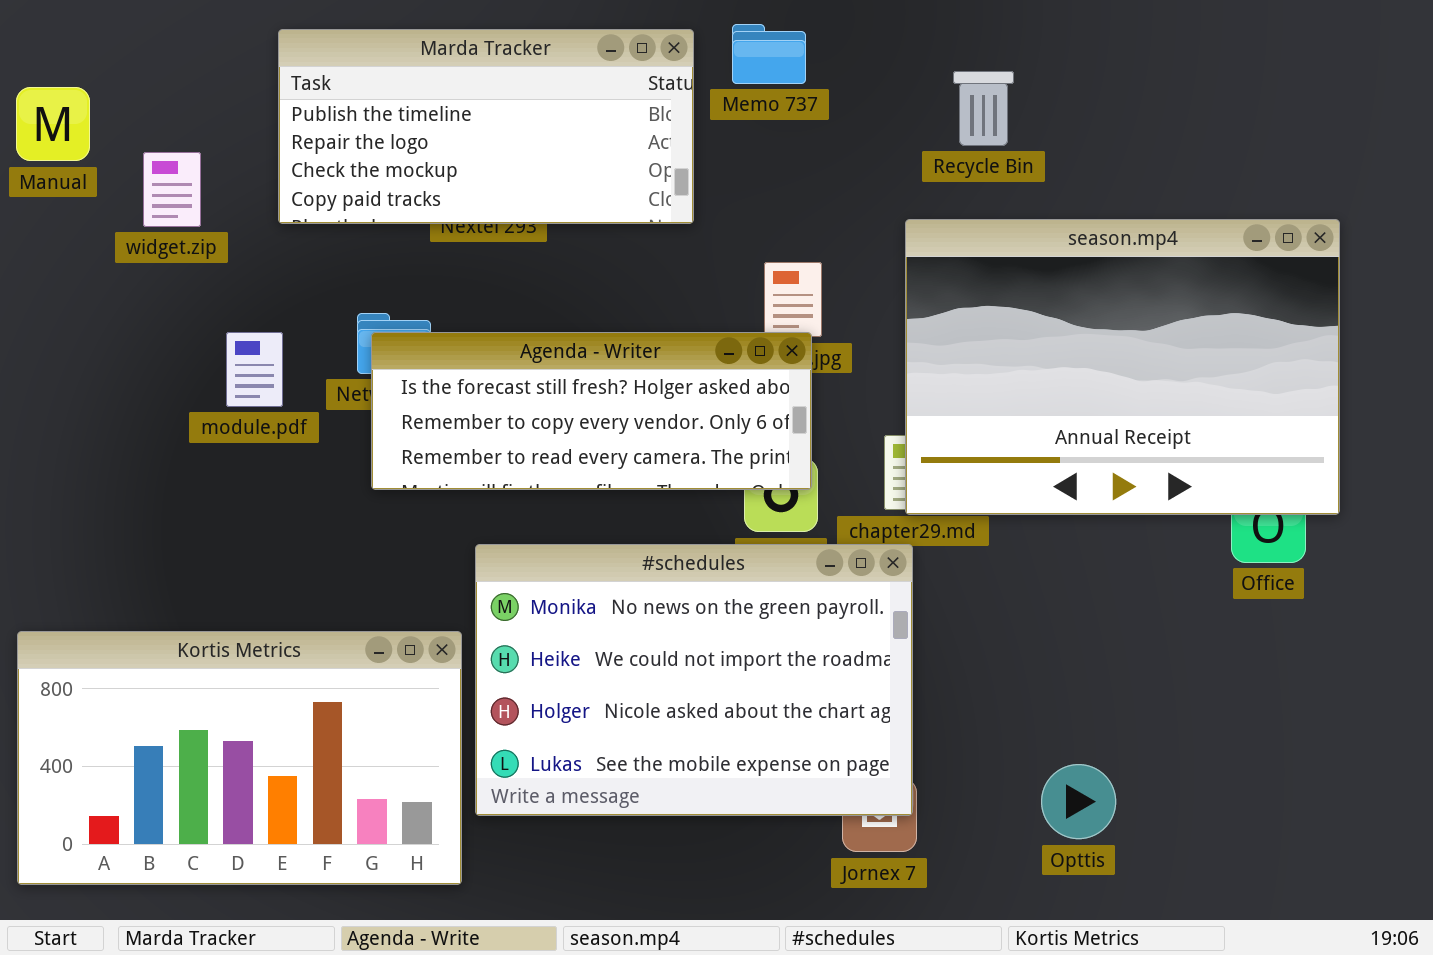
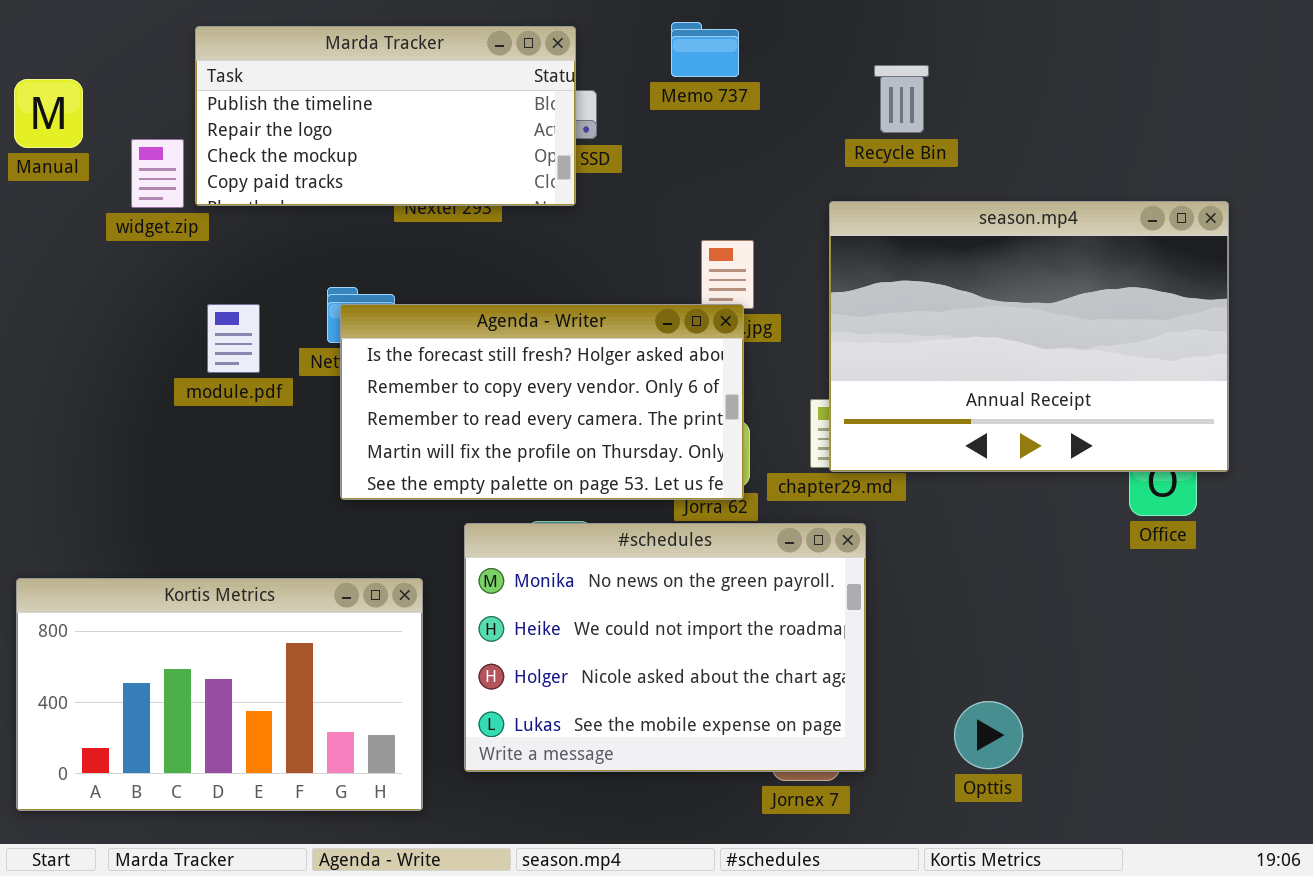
Marda Tracker: [278,29,694,224] -> [195,26,576,206], moved
Agenda - Writer: [371,332,812,490] -> [340,304,744,500], resized
#schedules: [475,544,913,816] -> [464,523,866,772], moved

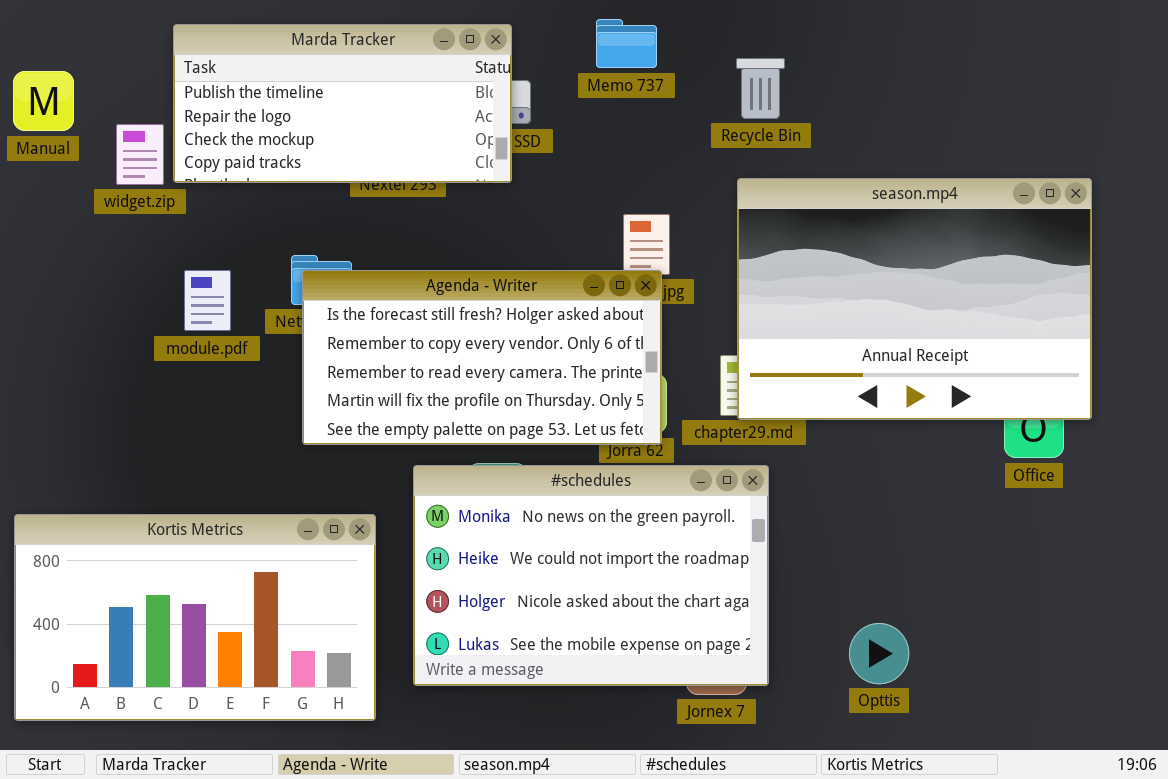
Recycle Bin: [874,65,929,133] -> [736,58,785,119], moved

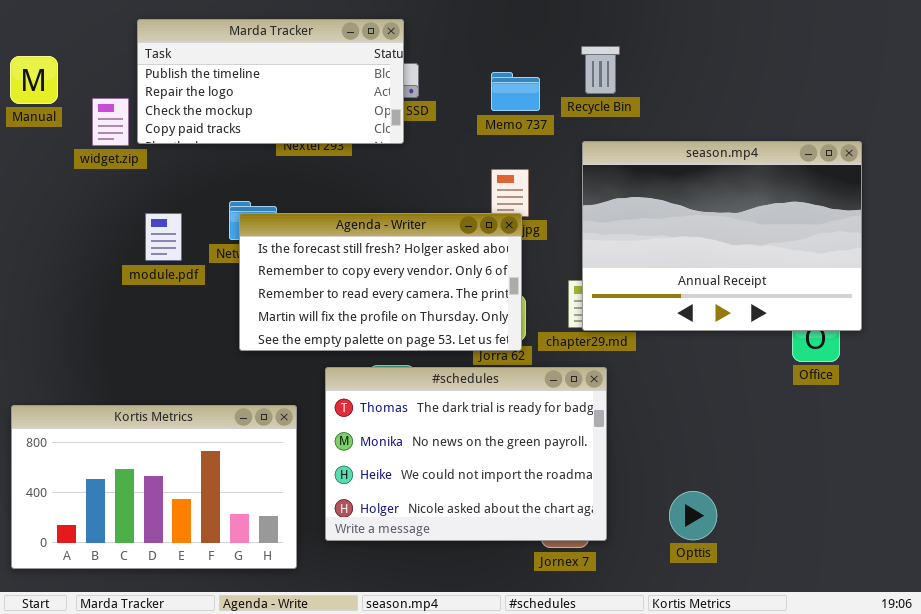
Memo 737: [596,19,657,68] -> [491,72,540,111], moved
#schedules: [413,465,769,686] -> [325,367,607,541], scrolled up 1 row

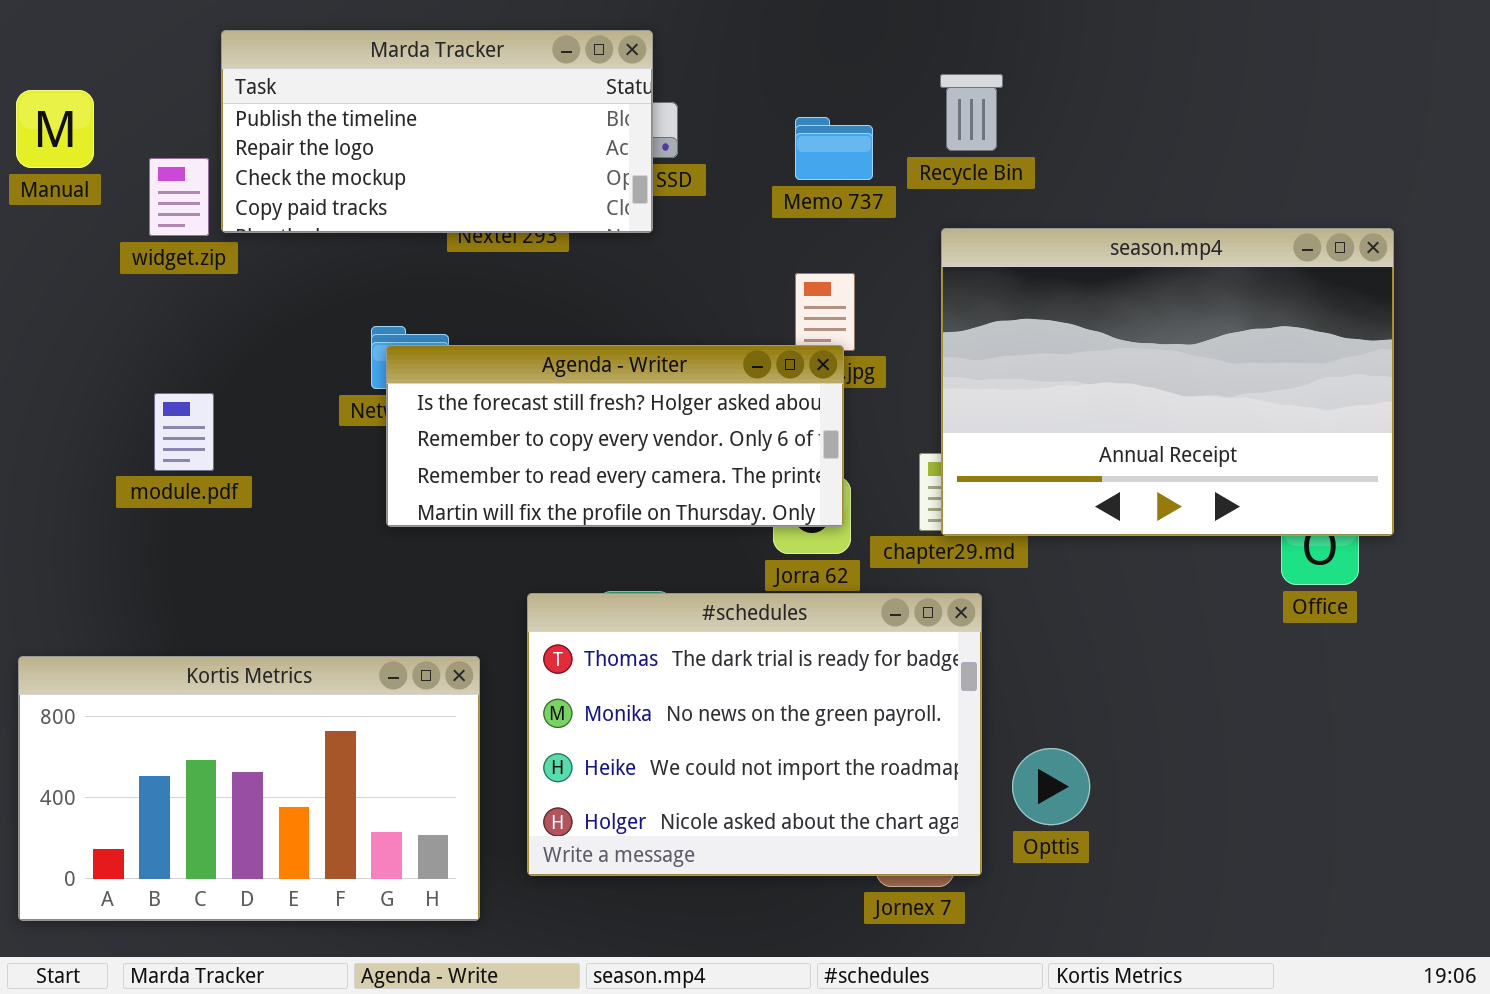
module.pdf: [145,213,182,261] -> [154,393,214,471], moved
Agenda - Writer: [239,213,522,351] -> [386,345,844,527], resized
Opttis: [669,491,717,540] -> [1012,748,1090,825], moved

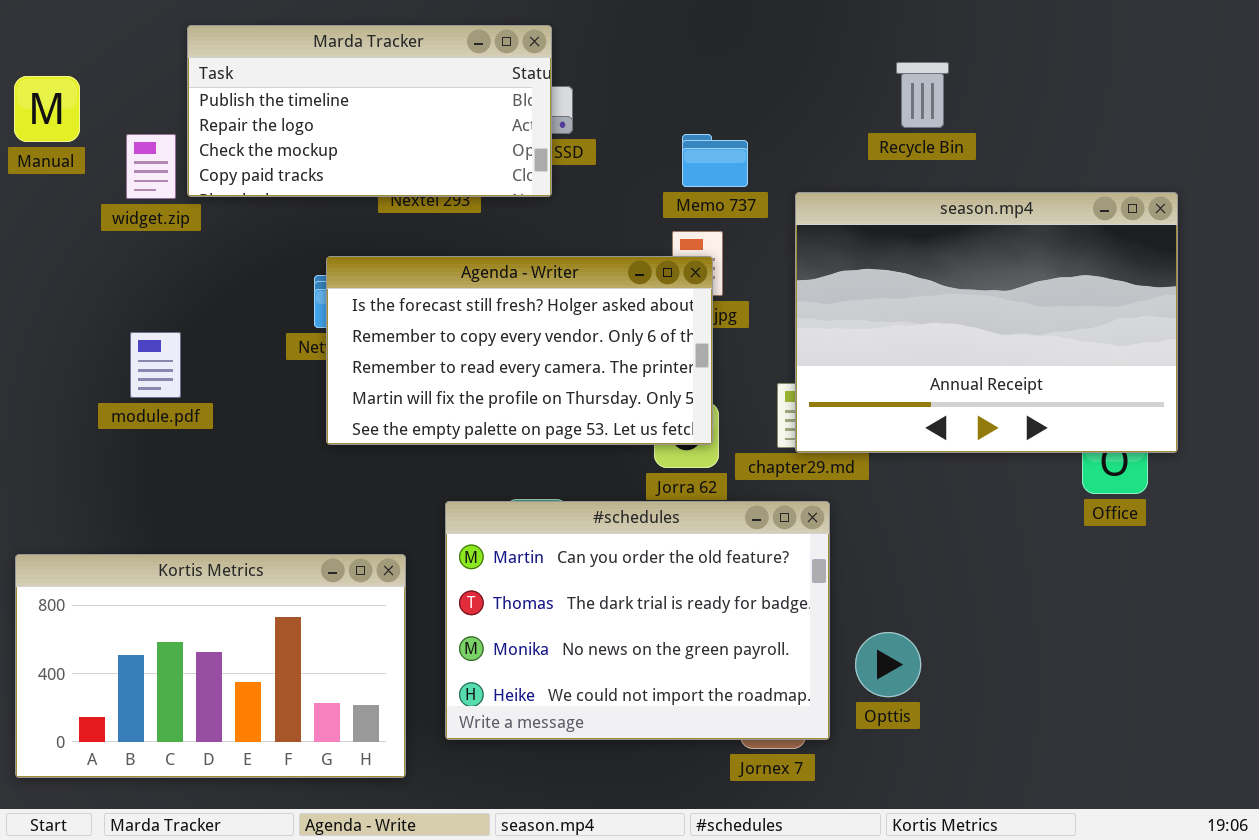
Recycle Bin: [940,74,1003,151] -> [896,62,949,128], moved
Memo 737: [795,117,873,180] -> [682,134,748,187], moved
Agenda - Writer: [386,345,844,527] -> [326,256,713,445], resized
#schedules: [527,593,982,876] -> [445,501,830,740], scrolled up 1 row

